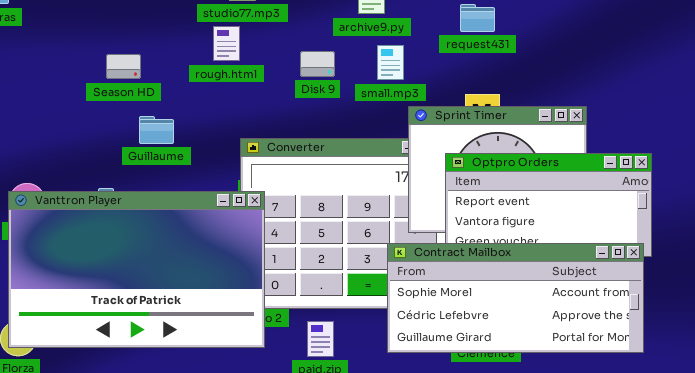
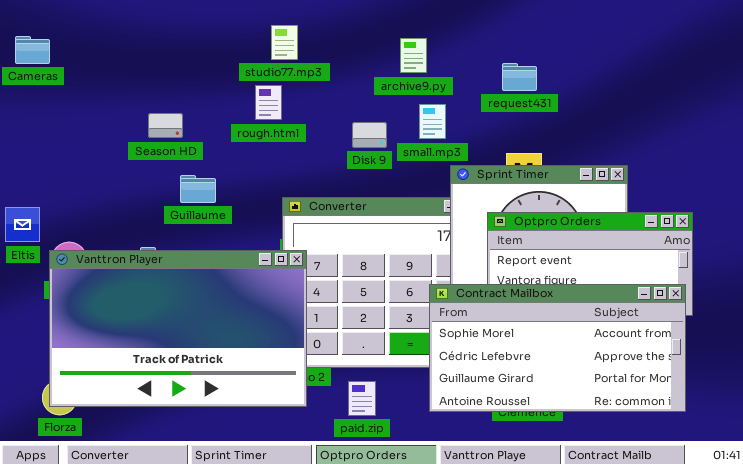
Disk 9: [300,51,335,77] -> [352,122,387,148], moved
Contract Mailbox: [387,243,644,353] -> [429,284,686,412], resized

